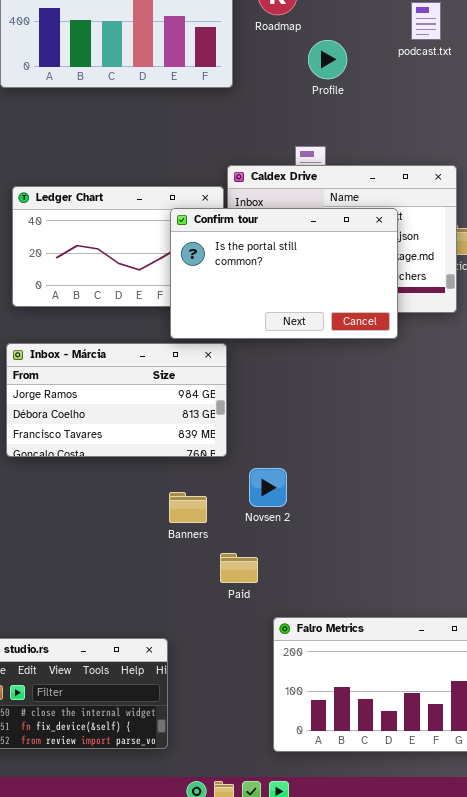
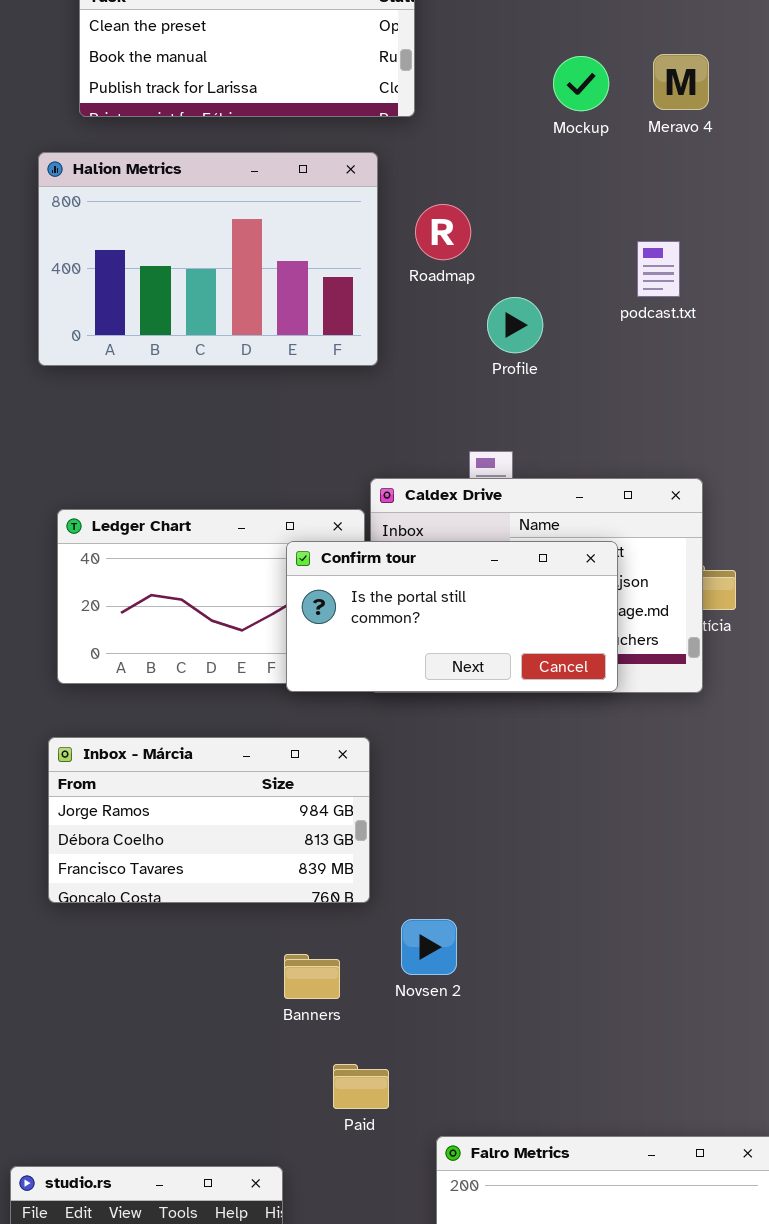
Confirm tour: [170,208,398,339] -> [286,541,618,692], resized
Paid: [220,553,258,583] -> [333,1064,389,1109], moved

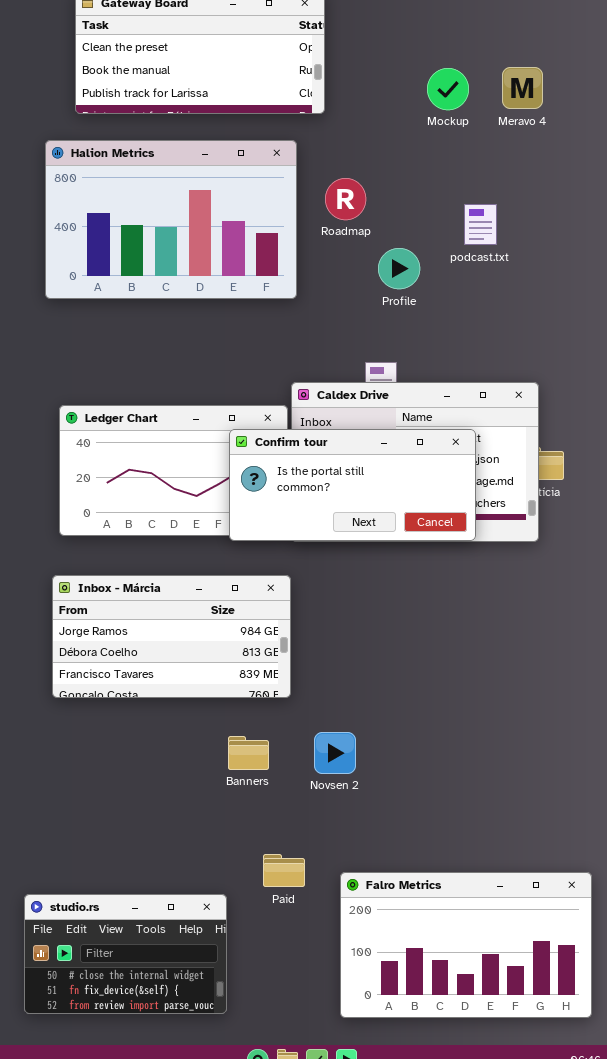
podcast.txt: [637,241,680,297] -> [464,204,497,245], moved
Novsen 2: [401,919,457,975] -> [314,732,356,774], moved
Paid: [333,1064,389,1109] -> [263,854,305,887], moved

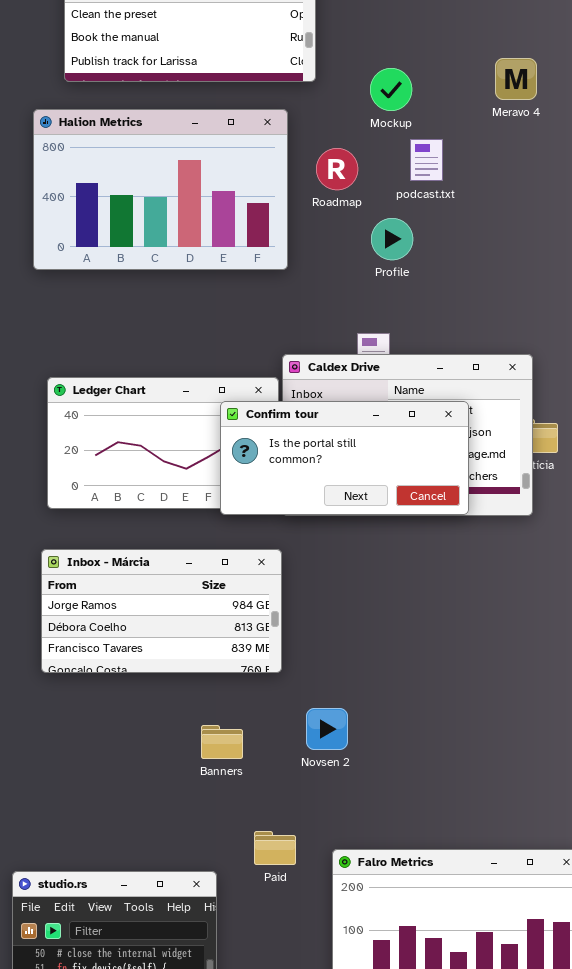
Meravo 4: [502,67,543,109] -> [495,58,537,100], moved
Mockup: [427,68,469,110] -> [370,68,412,111], moved
podcast.txt: [464,204,497,245] -> [410,139,443,181], moved
Banners: [228,736,269,770] -> [201,725,243,759], moved

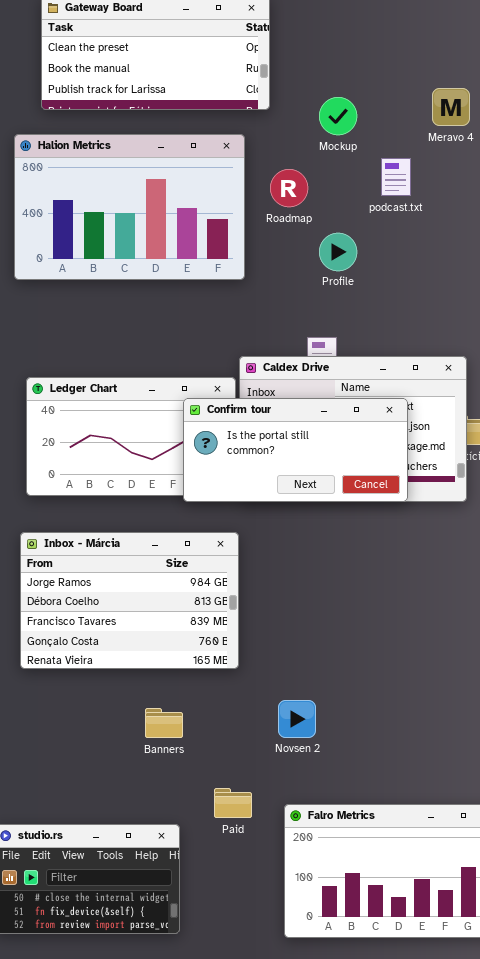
podcast.txt: [410,139,443,181] -> [381,158,411,196], moved
Inbox - Márcia: [41,549,282,673] -> [20,532,239,669], resized
Novsen 2: [306,708,348,750] -> [278,700,316,738], moved
Banners: [201,725,243,759] -> [145,708,183,738], moved

